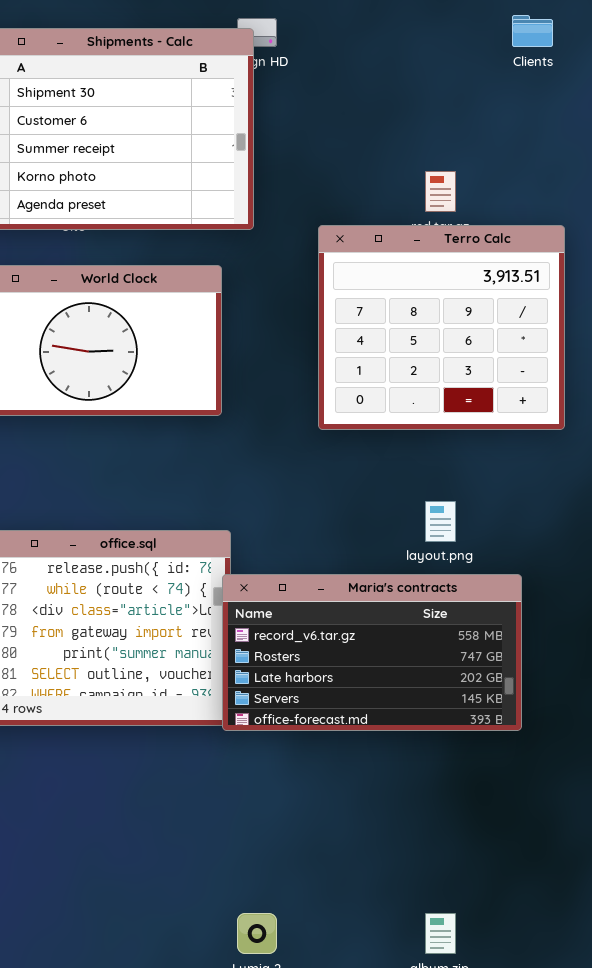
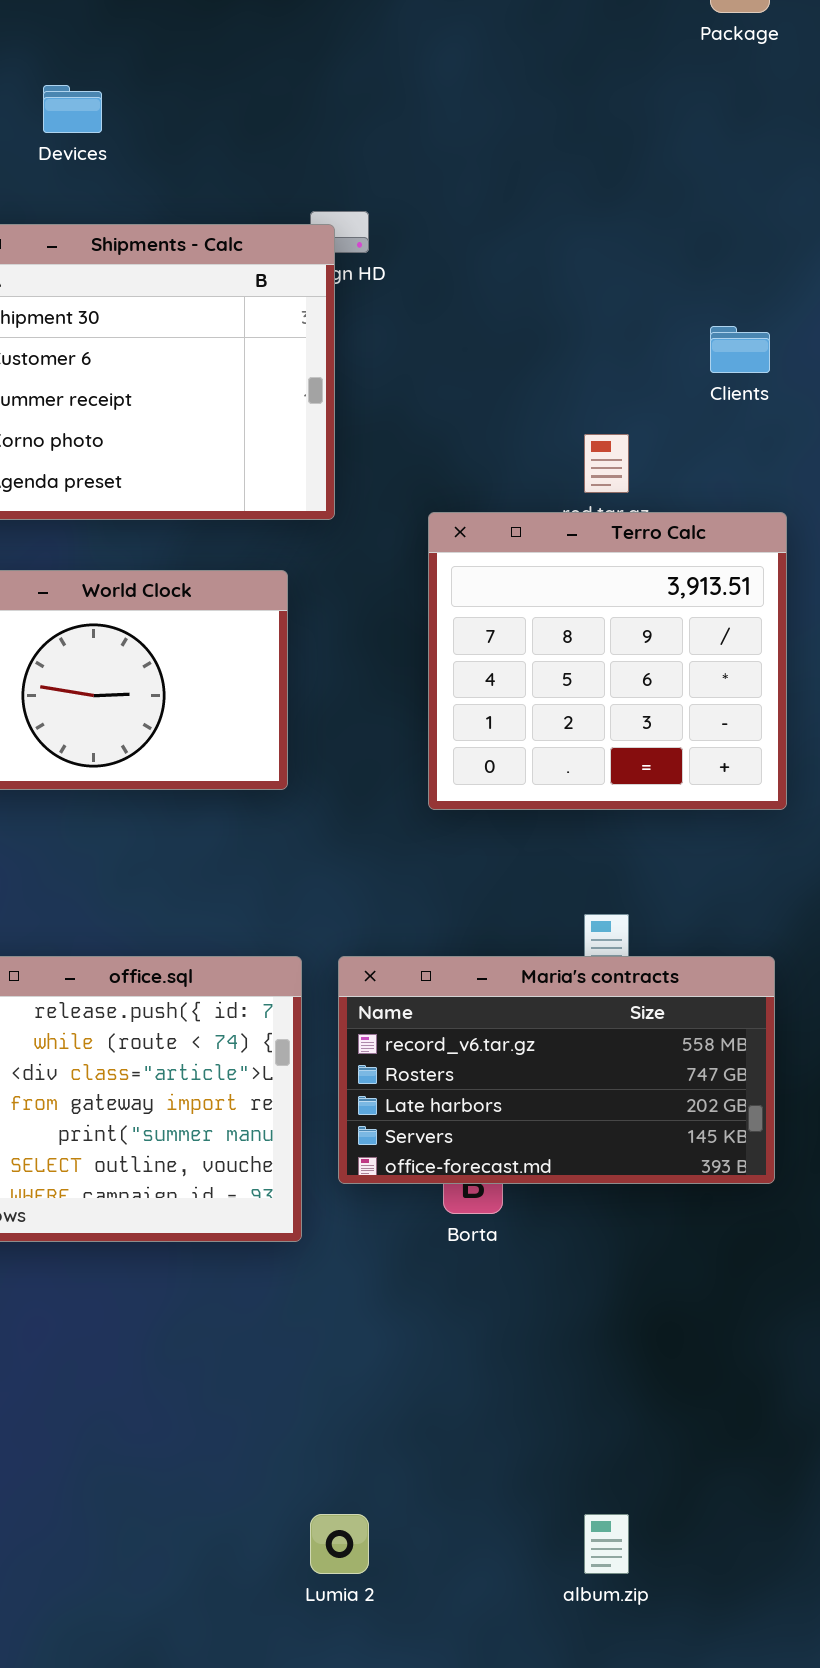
Clients: [512,15,553,47] -> [710,326,770,373], moved
Maria's contracts: [222,574,522,731] -> [338,956,775,1184], moved

